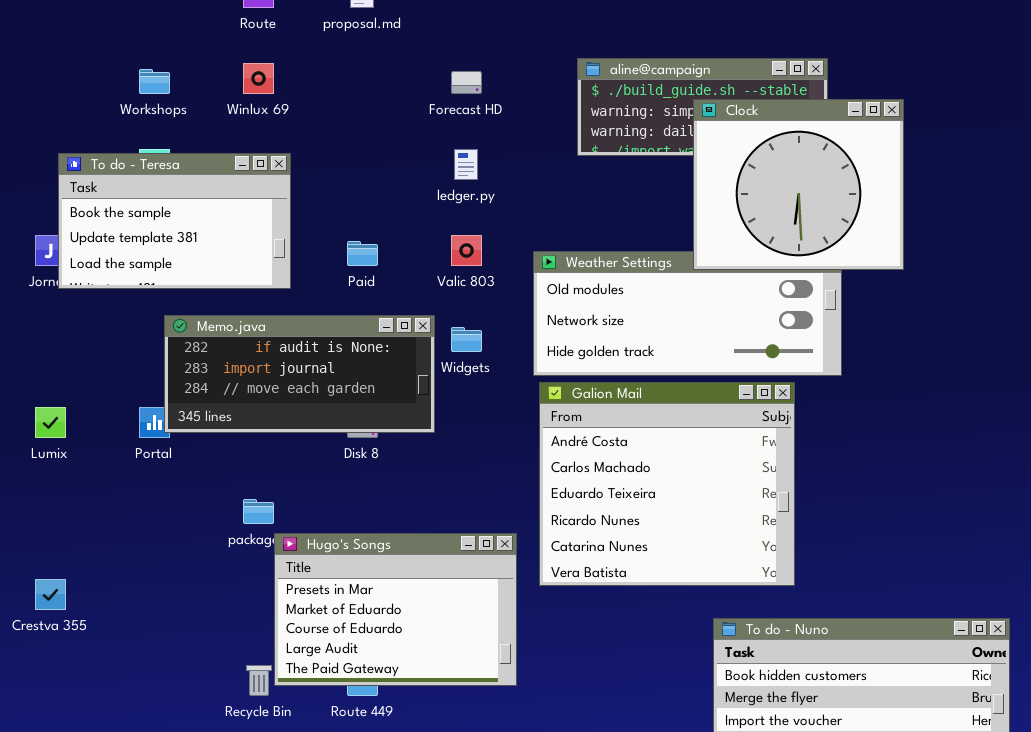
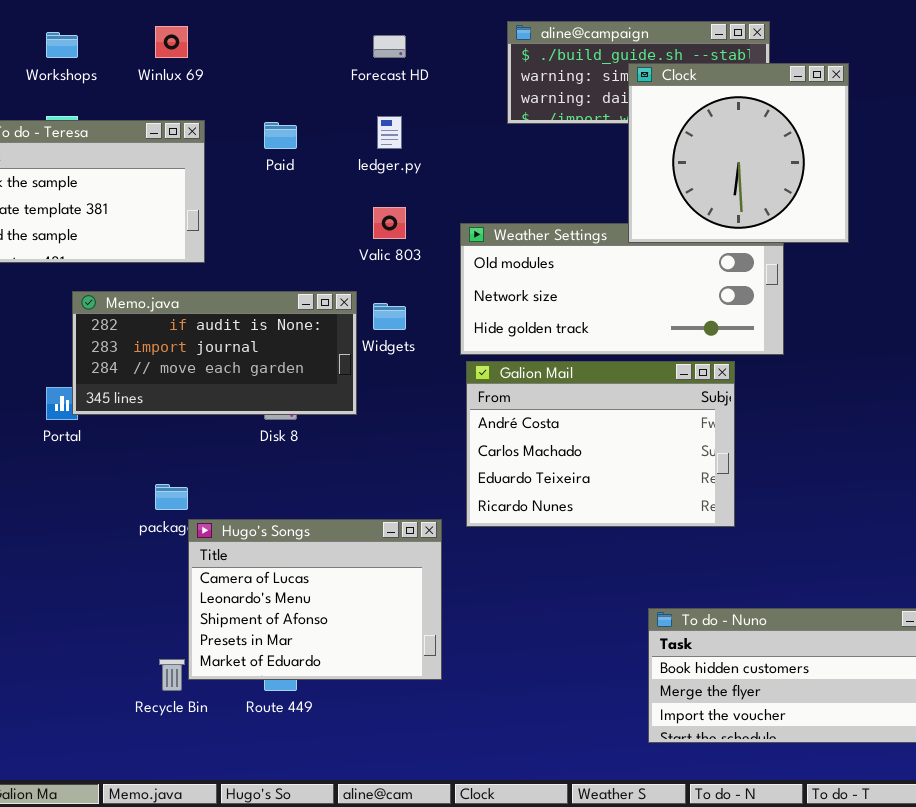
Paid: [347,241,378,266] -> [264,122,297,149], moved
Galion Mail: [539,382,795,586] -> [466,361,735,527], resized
Hugo's Songs: [274,533,517,686] -> [188,519,442,680], scrolled up 3 rows

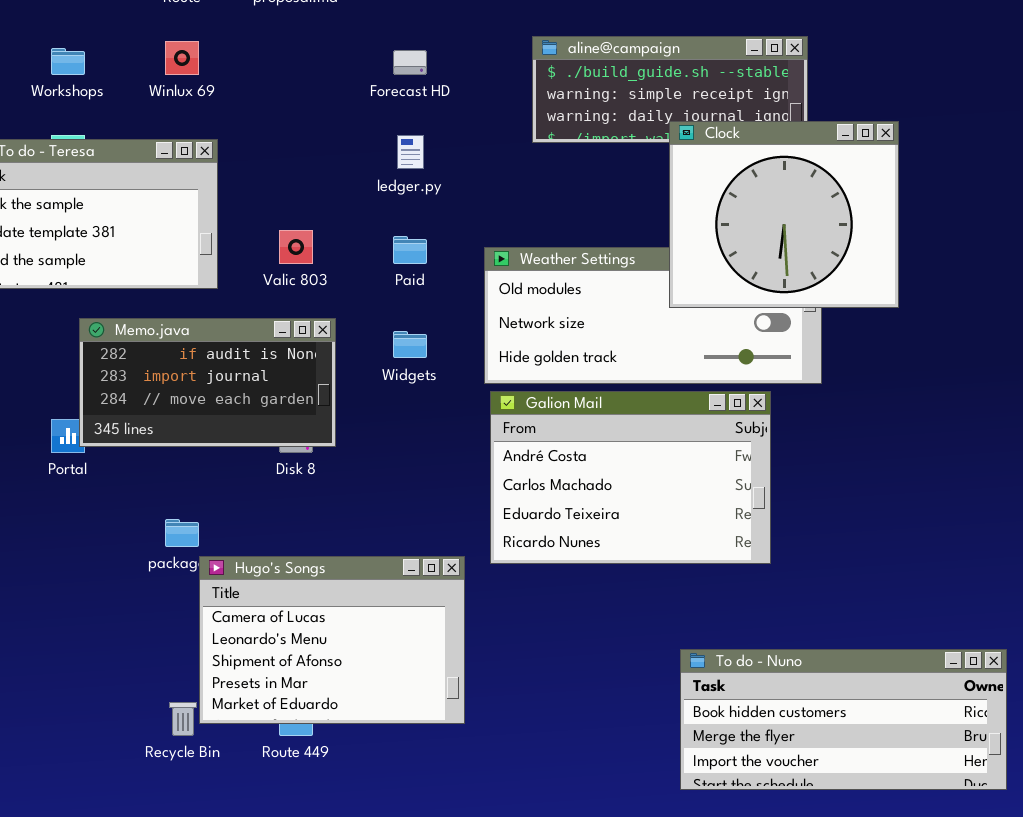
Clock: [628,63,849,243] -> [669,121,899,308], moved
Paid: [264,122,297,149] -> [393,236,427,264], moved
Valic 803: [373,207,406,239] -> [279,230,313,264], moved
Memo.java: [72,291,357,415] -> [79,318,336,447], resized

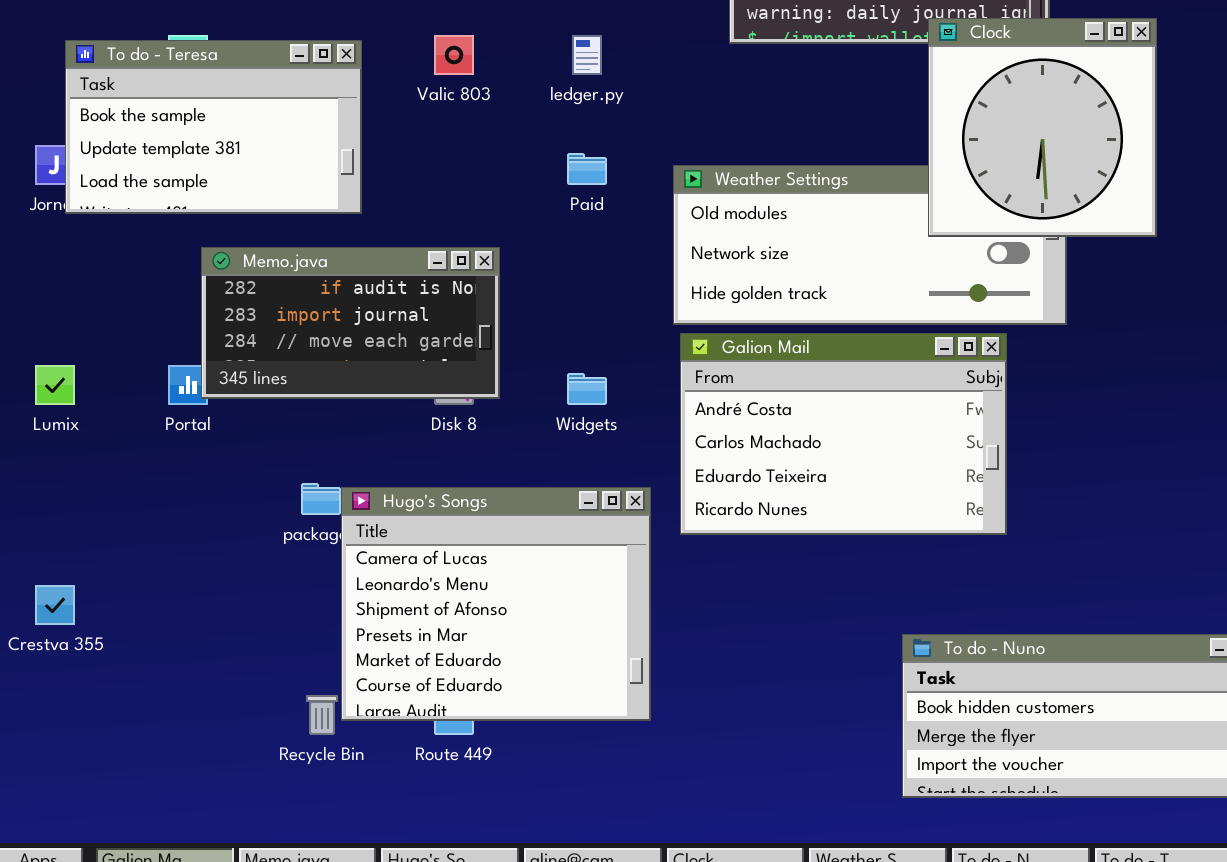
Clock: [669,121,899,308] -> [928,18,1157,237], resized
Valic 803: [279,230,313,264] -> [434,35,474,75], moved
Widgets: [393,331,427,358] -> [567,373,607,405], moved
Hugo's Songs: [199,556,465,724] -> [341,487,651,721], resized

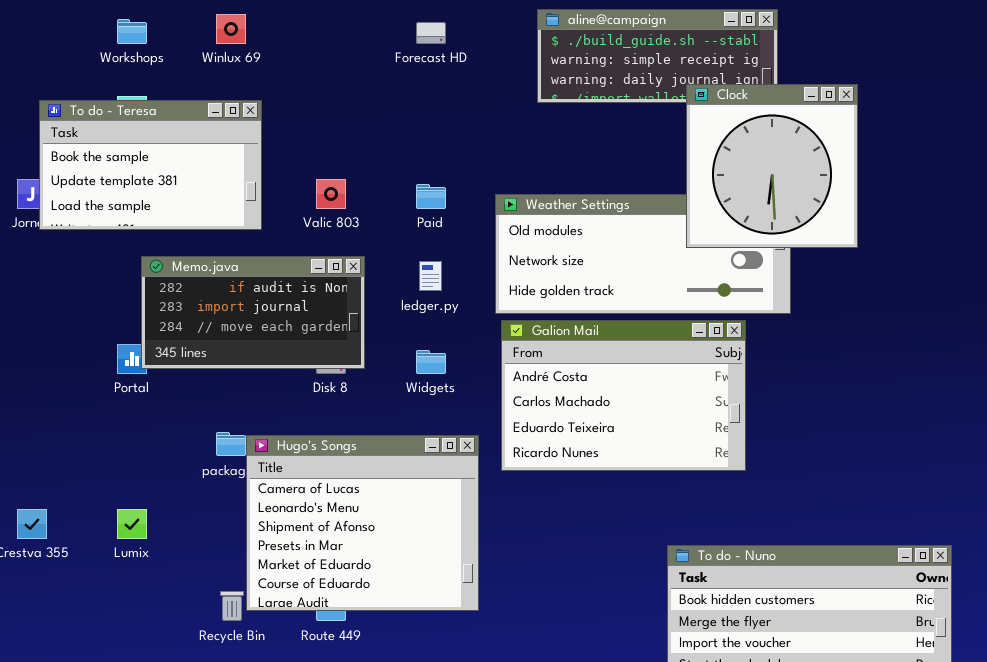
Valic 803: [434,35,474,75] -> [316,179,346,209], moved
ledger.py: [572,35,602,75] -> [419,261,442,291], moved
Lumix: [35,365,75,405] -> [117,509,147,539], moved

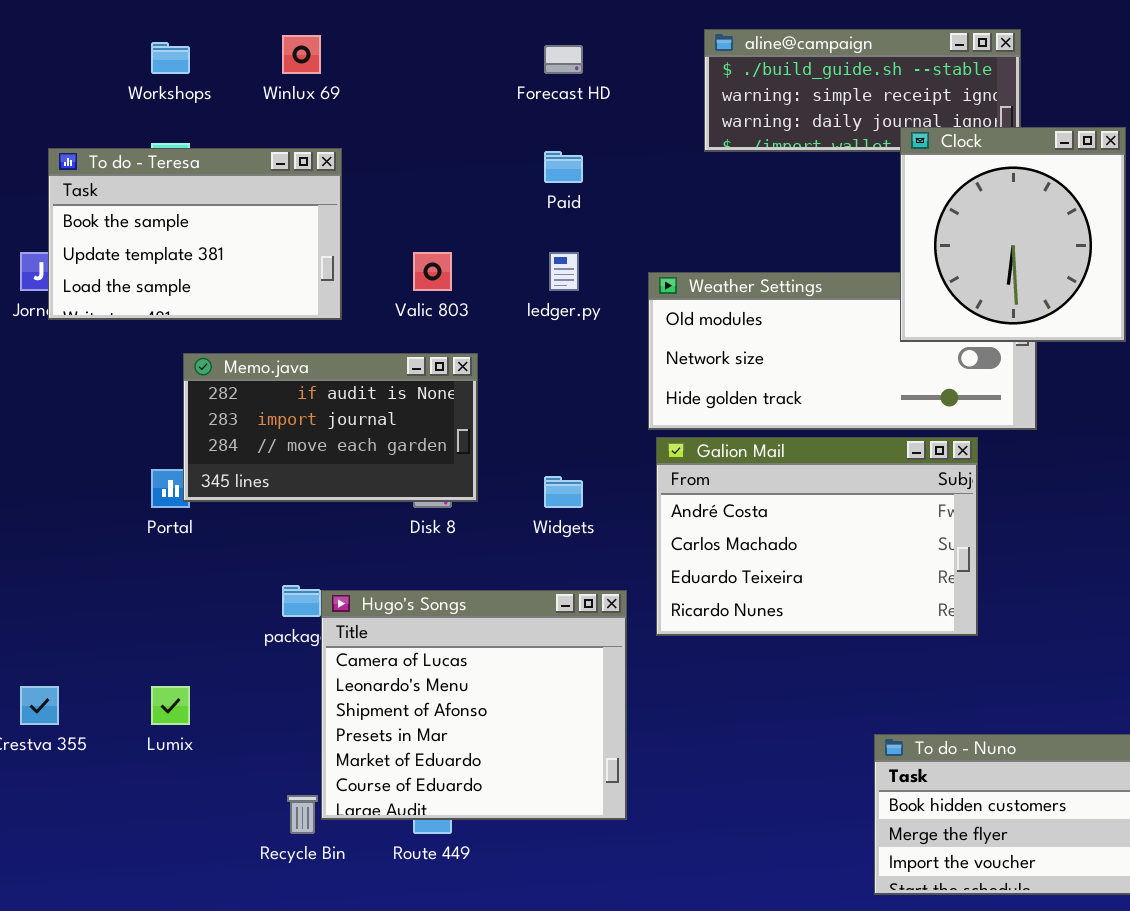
Paid: [416,184,446,209] -> [544,151,583,183], moved
ledger.py: [419,261,442,291] -> [549,252,579,291], moved

